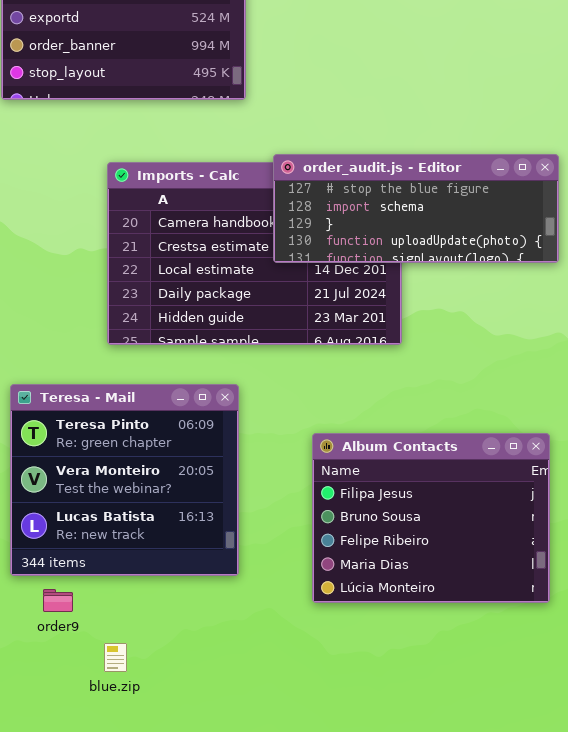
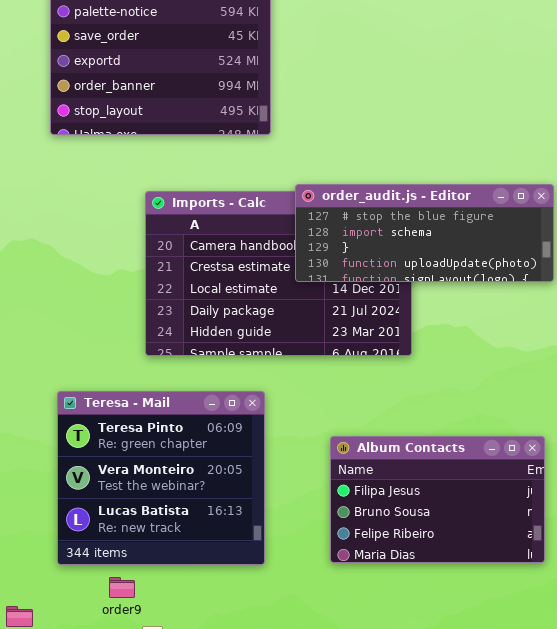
Album Contacts: [312,433,550,603] -> [330,436,545,563], resized
order9: [43,589,73,612] -> [109,577,135,598], moved

